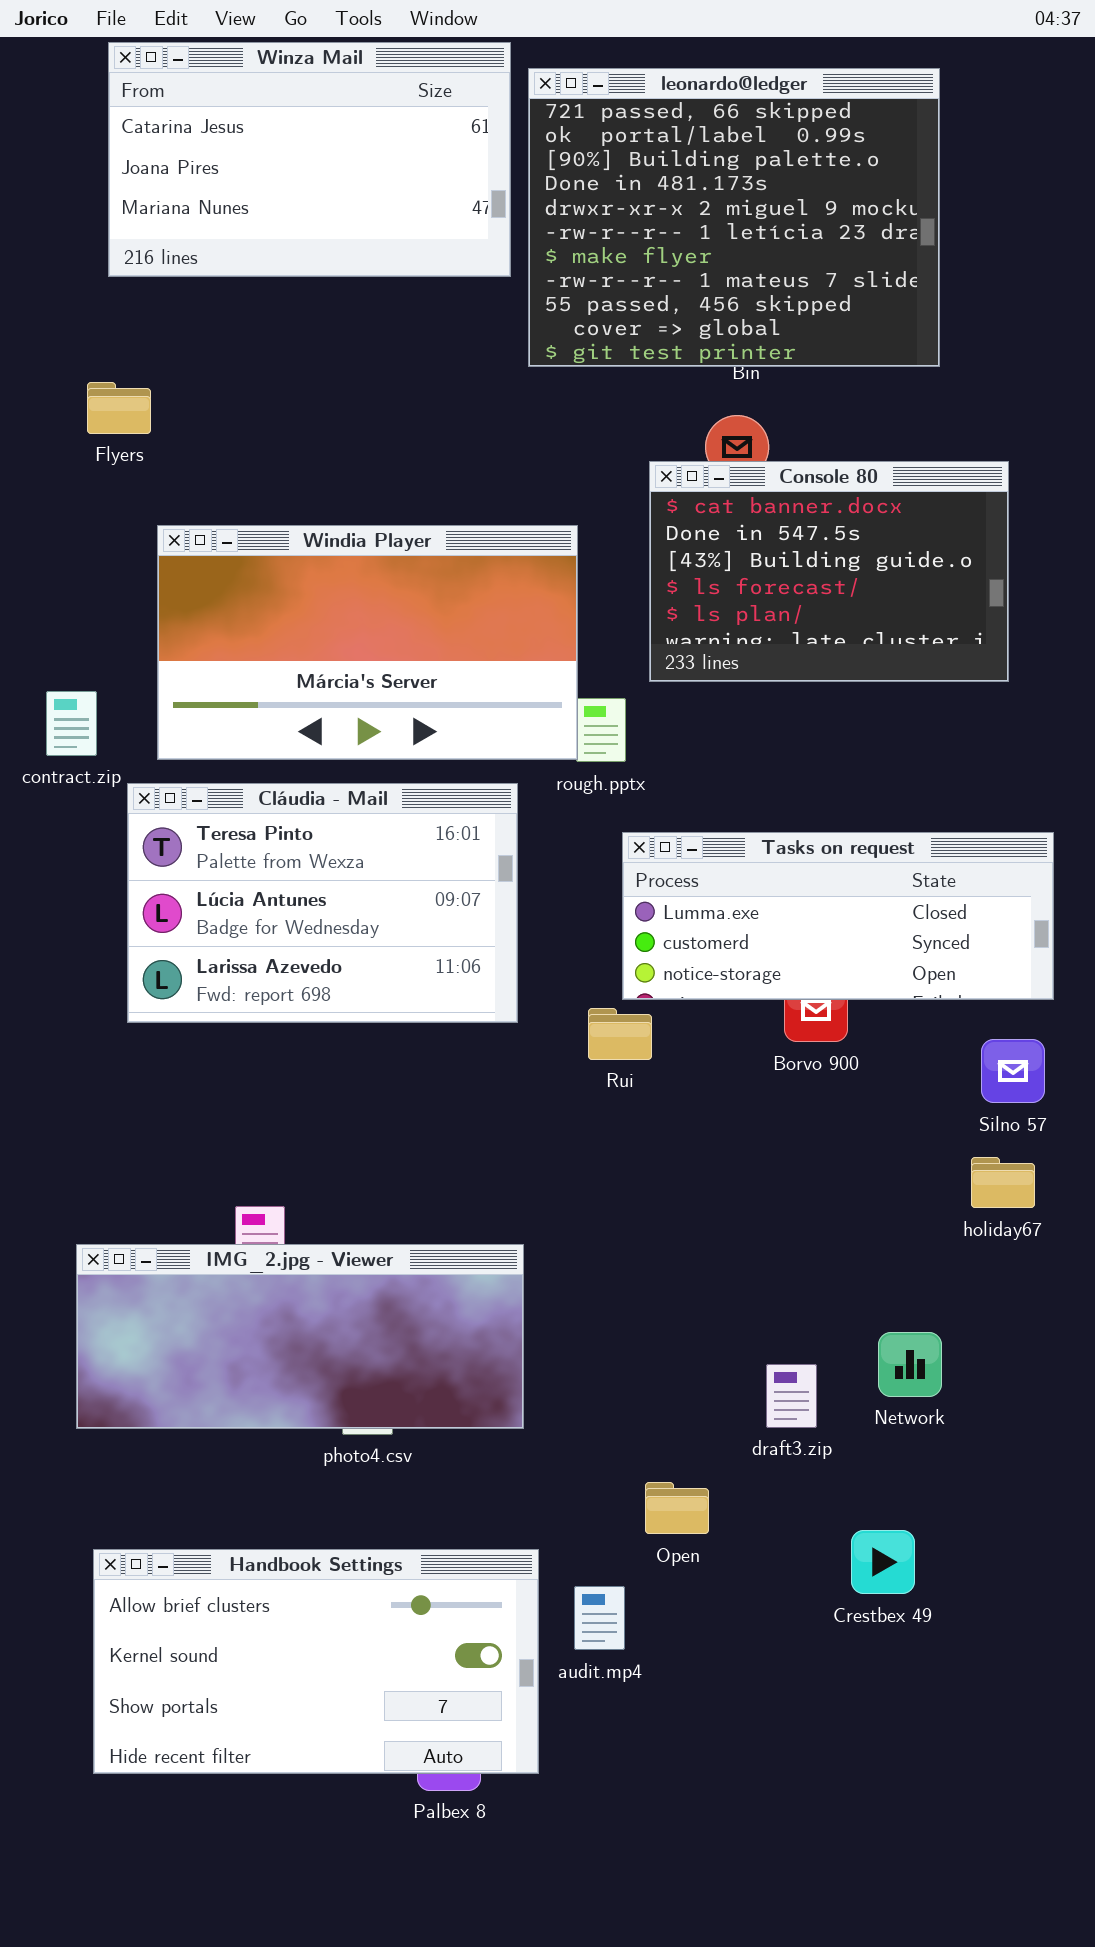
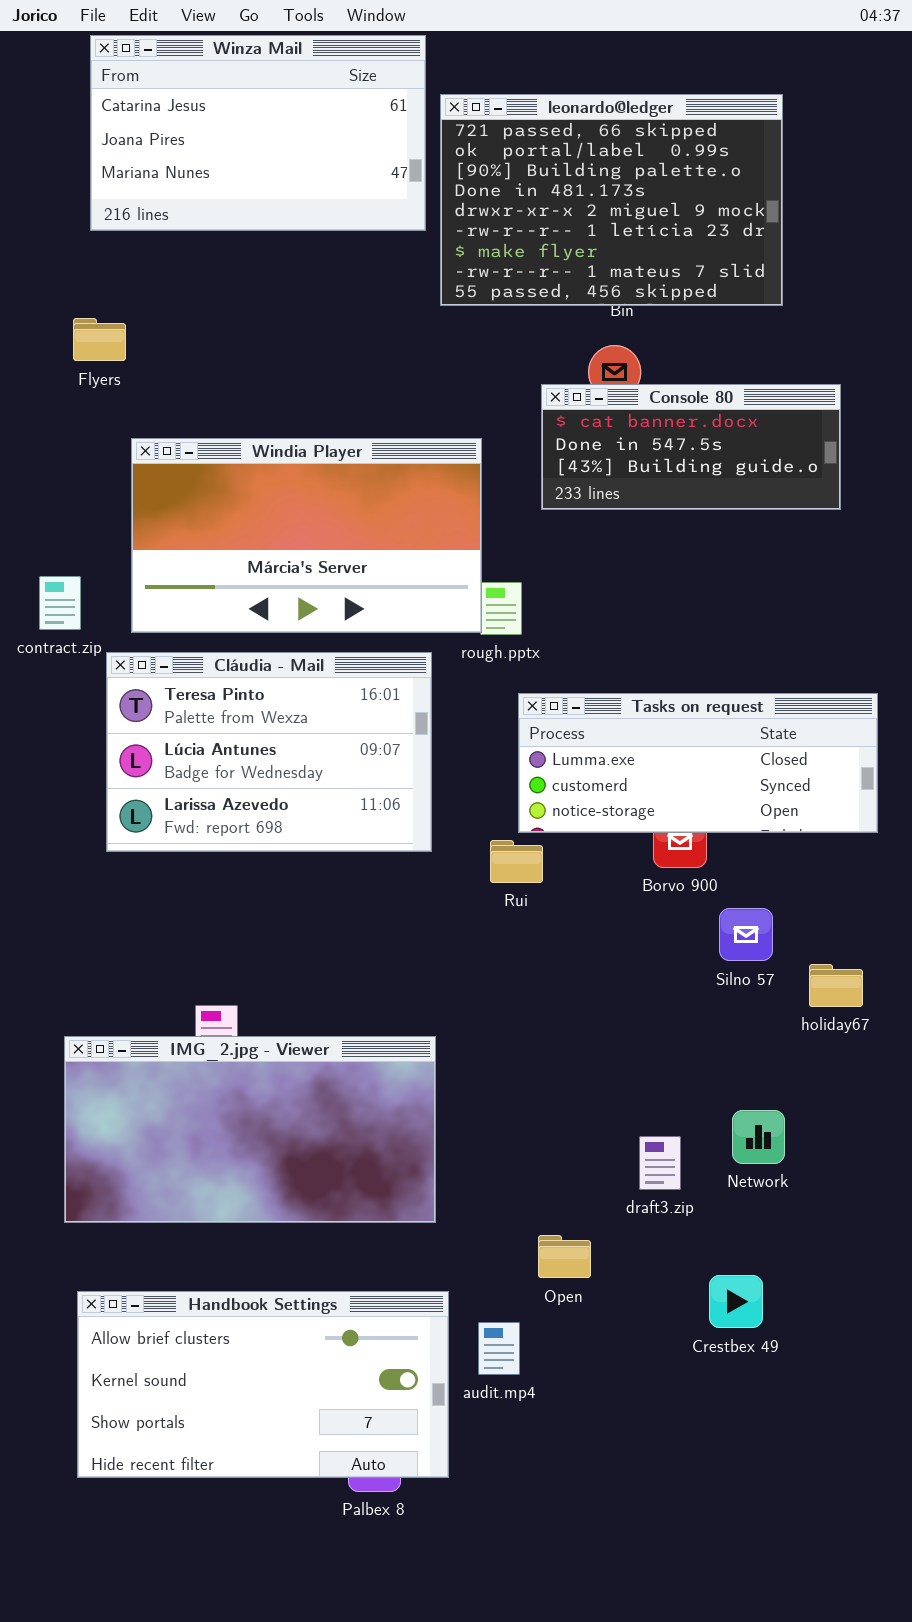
leonardo@ledger: [528,68,940,367] -> [440,94,783,306], resized
Console 80: [649,461,1009,682] -> [541,384,841,510], resized
Silno 57: [981,1039,1045,1103] -> [719,908,773,961], moved
IMG_2.jpg - Viewer: [76,1244,524,1429] -> [64,1036,436,1223], resized

